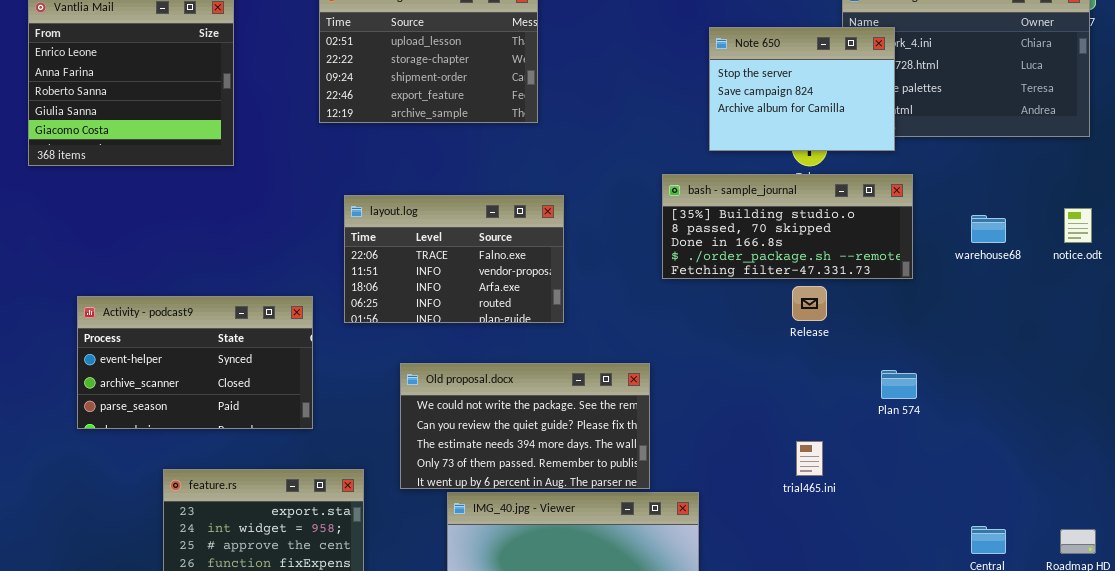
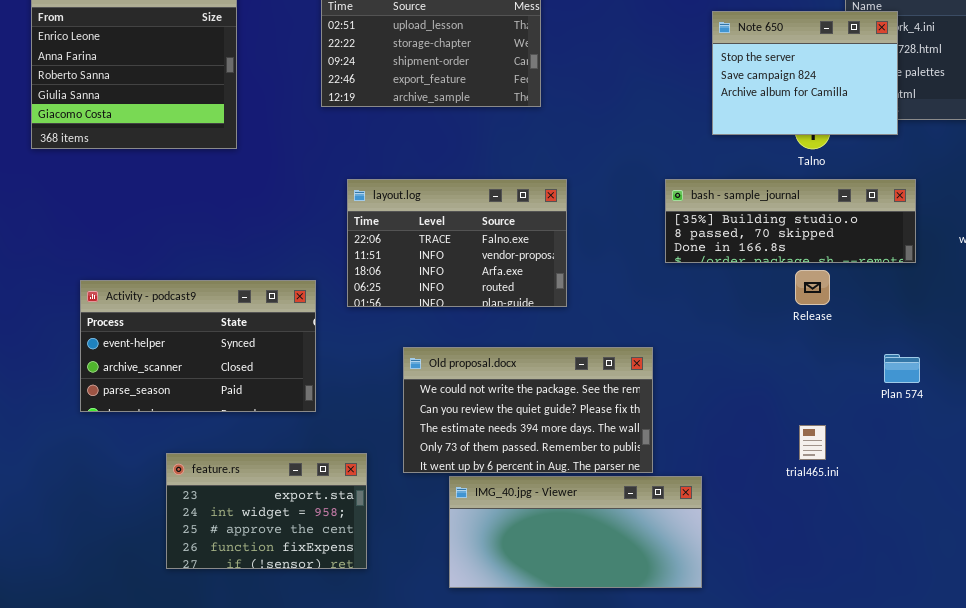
bash - sample_journal: [662,174,913,279] -> [665,179,916,263], resized

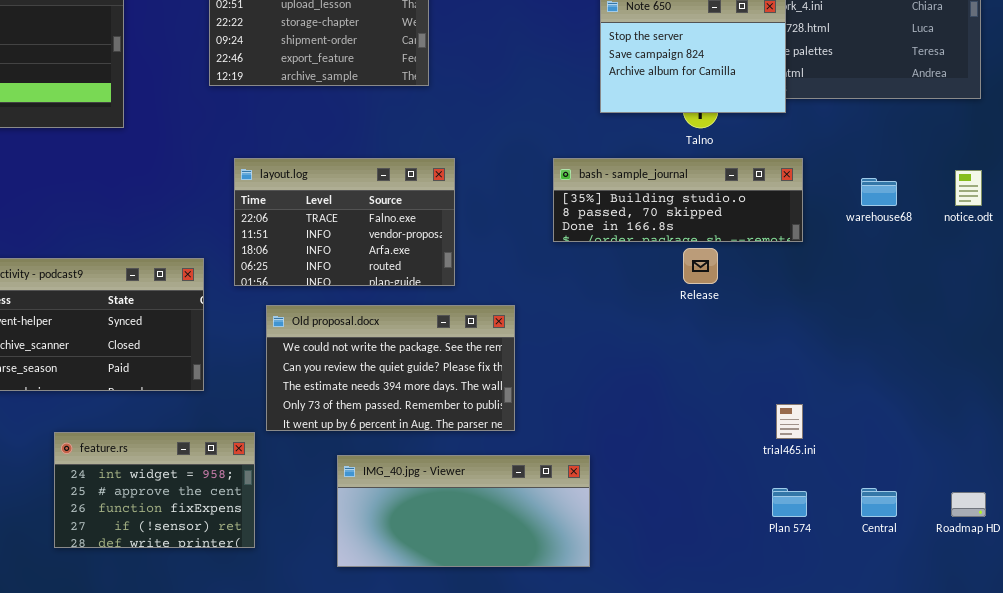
Old proposal.docx: [403,347,653,473] -> [266,305,515,431], moved
Plan 574: [884,354,920,383] -> [772,488,807,517], moved
trial465.ini: [799,425,826,460] -> [776,404,803,439], moved
feature.rs: [166,453,367,569] -> [54,432,255,548], scrolled down 1 row

